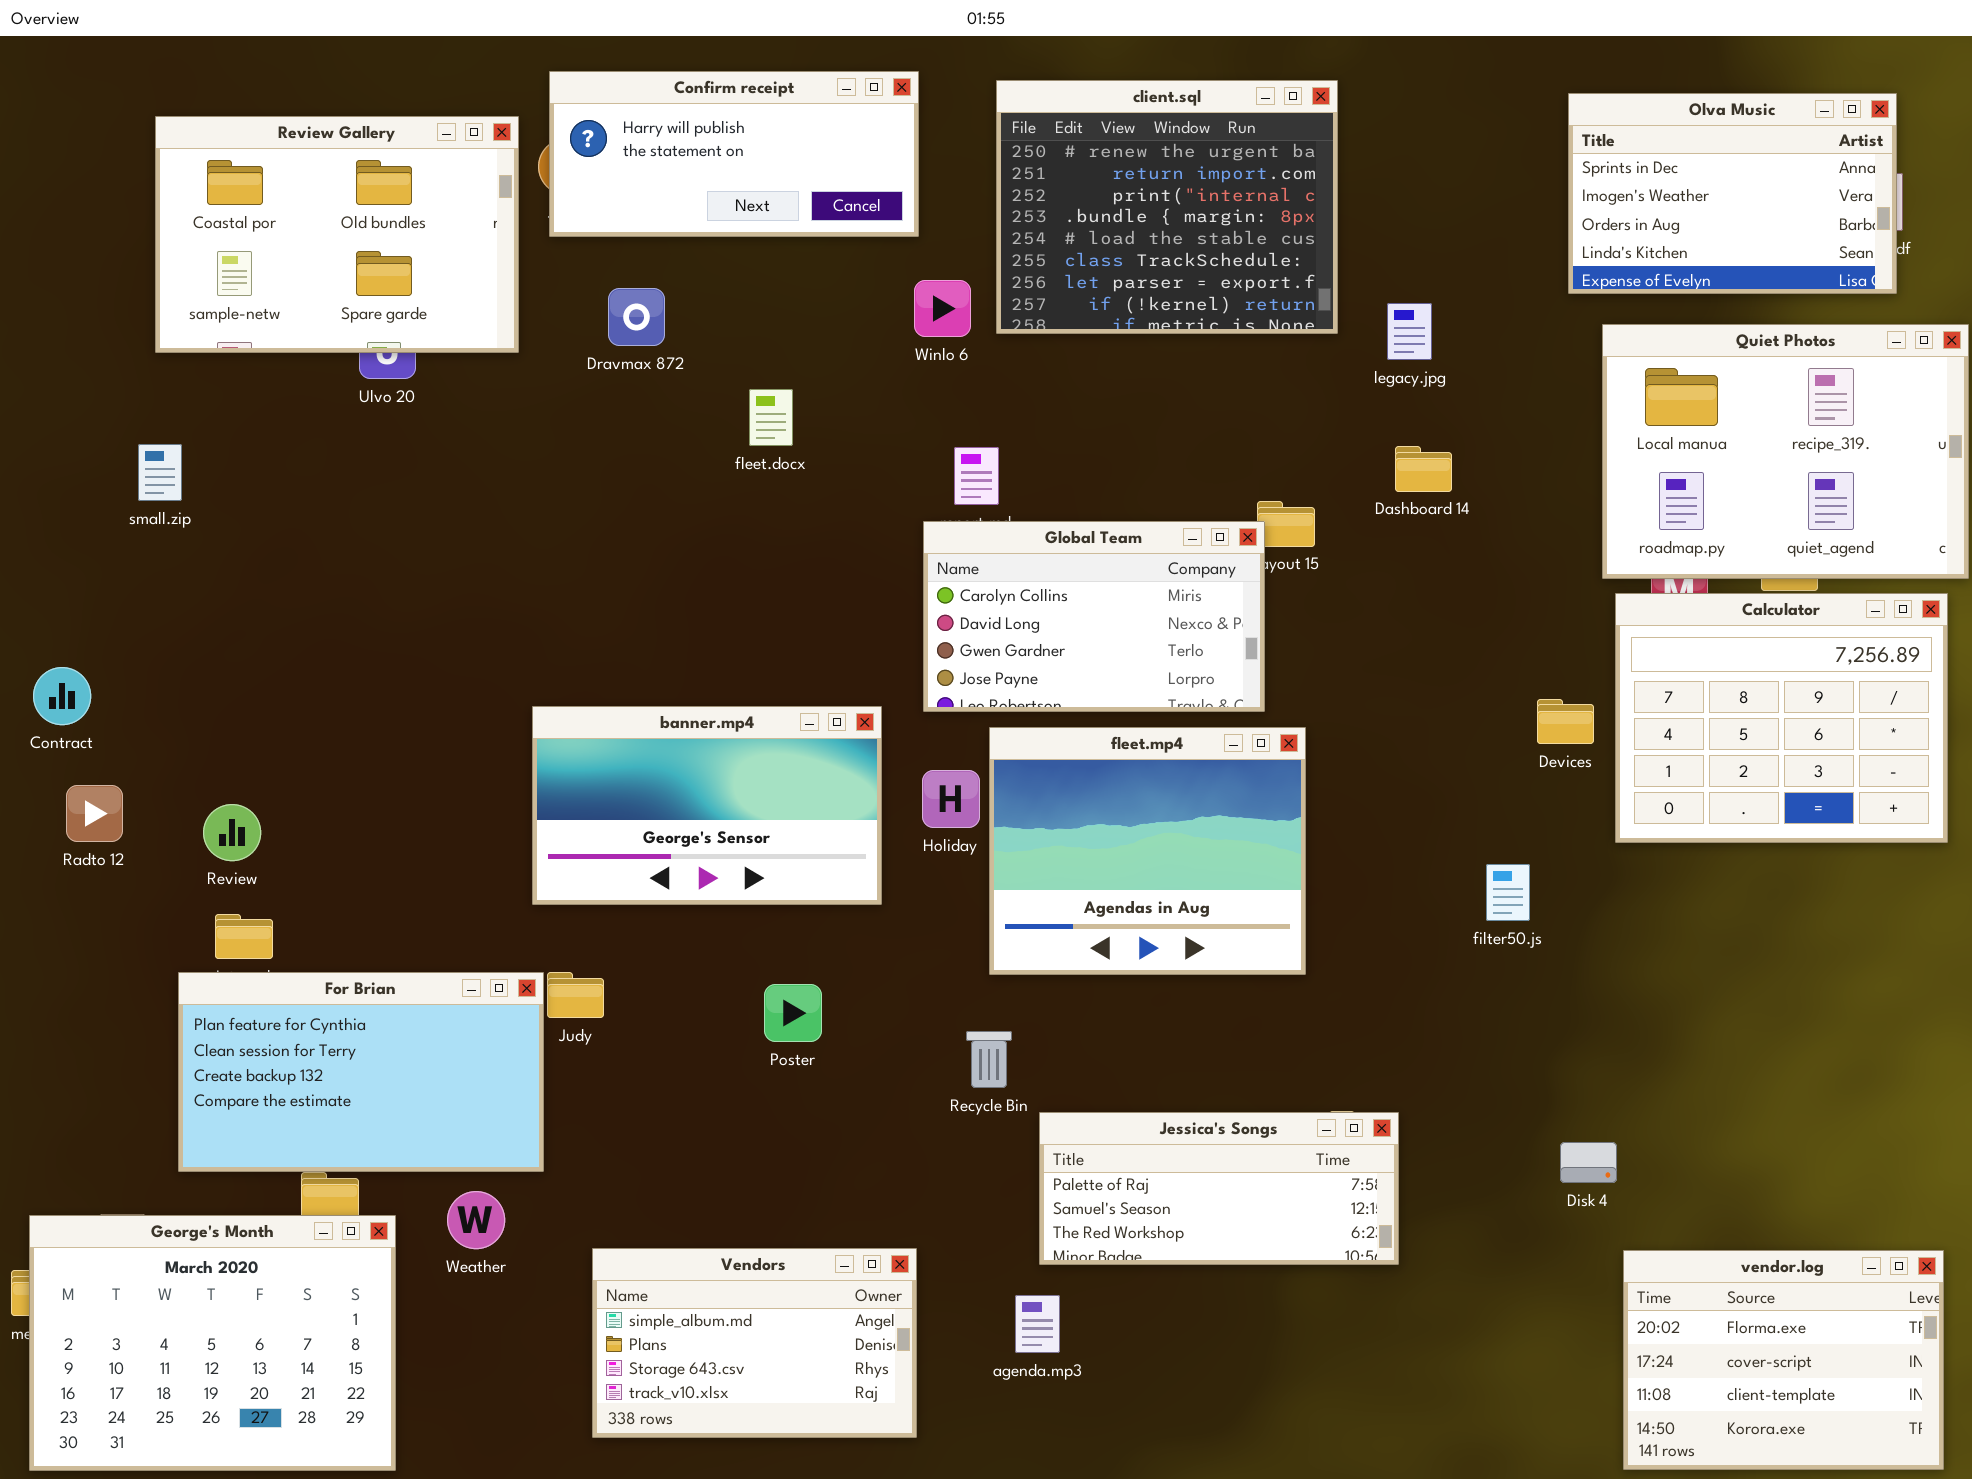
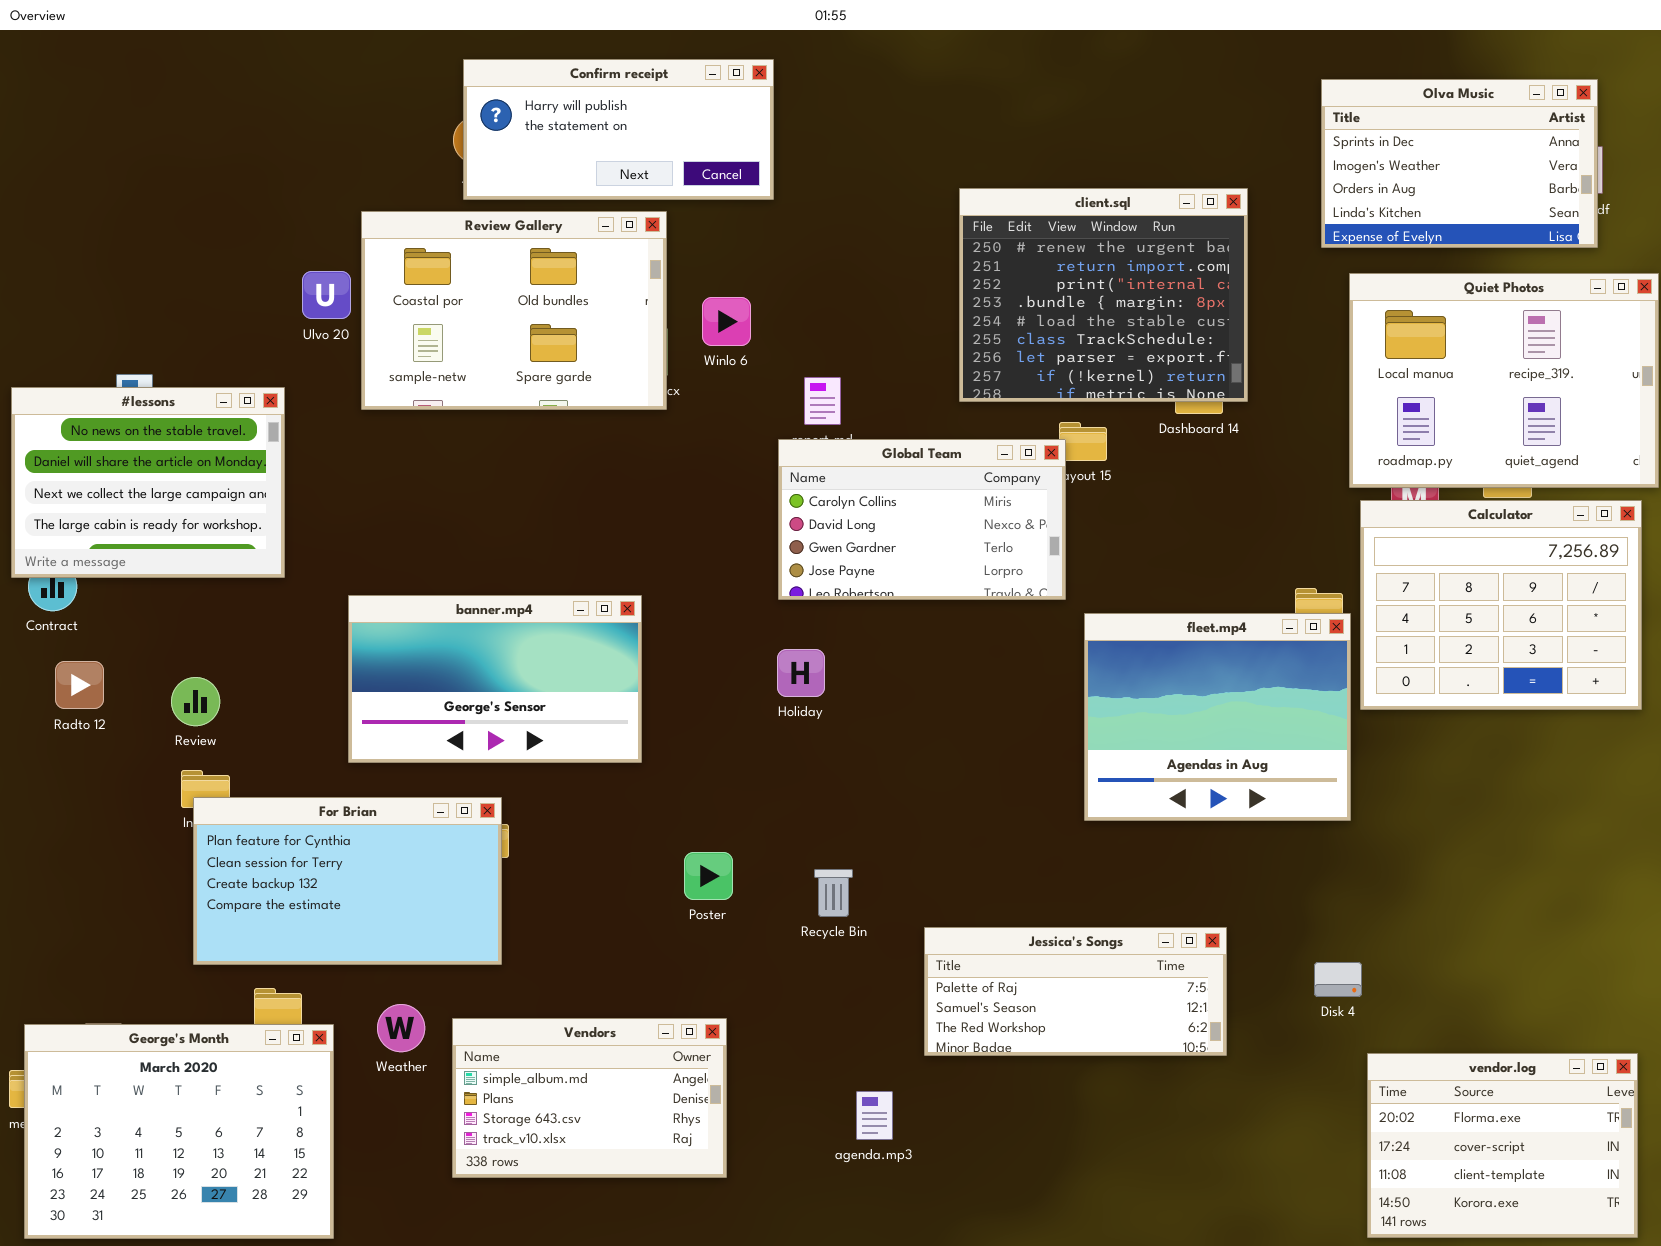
client.sql: [996,80,1338,334] -> [959,188,1248,402], moved
Review Gallery: [155,116,519,353] -> [361,211,667,410], moved
Winlo 6: [914,280,971,337] -> [702,297,751,346], moved
#lessons: none -> [11,387,285,578], opened
banner.mp4: [532,706,882,905] -> [348,595,642,763], moved
fleet.mp4: [989,727,1306,975] -> [1084,613,1351,821], moved
For Brian: [178,972,544,1172] -> [193,797,502,965], moved
Poster: [764,984,822,1042] -> [684,852,733,900], moved
Jessica's Songs: [1039,1112,1399,1265] -> [924,927,1227,1056], moved
Vendors: [592,1248,917,1438] -> [452,1018,727,1178], moved

